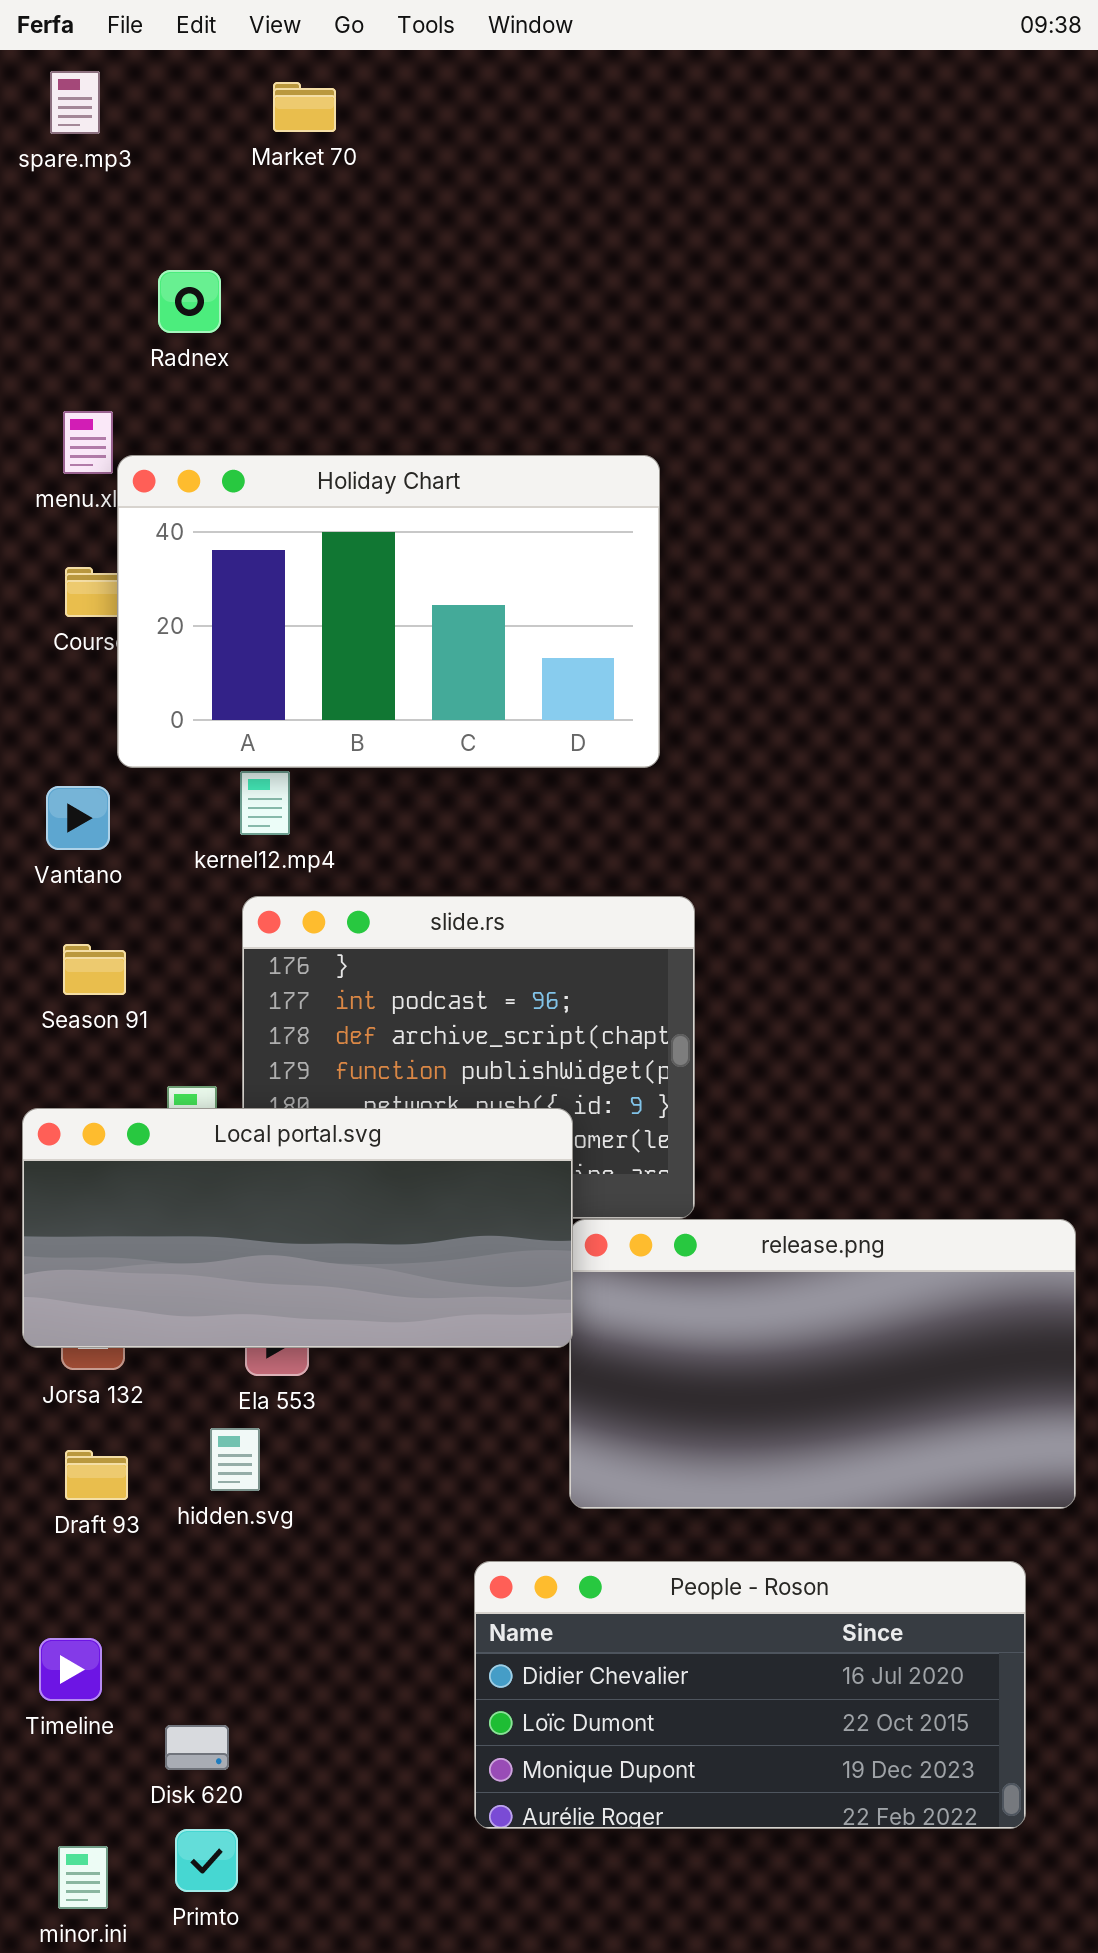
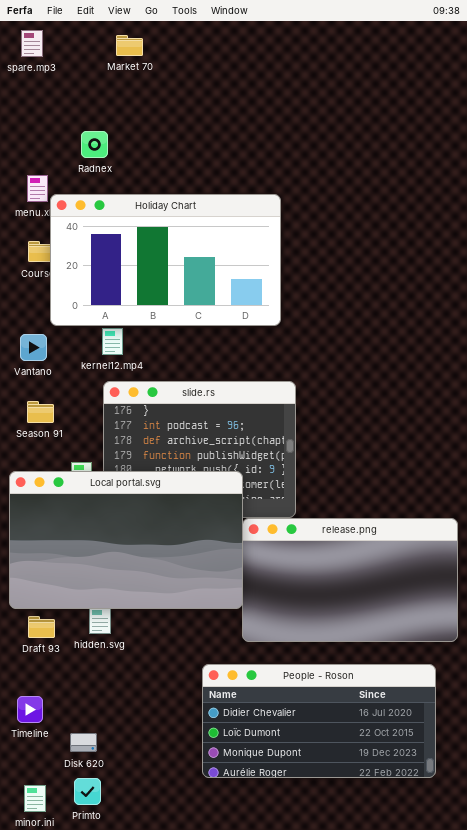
Radnex: [158,270,221,333] -> [81,131,108,158], moved
Local portal.svg: [22,1108,573,1348] -> [9,471,243,609], resized

